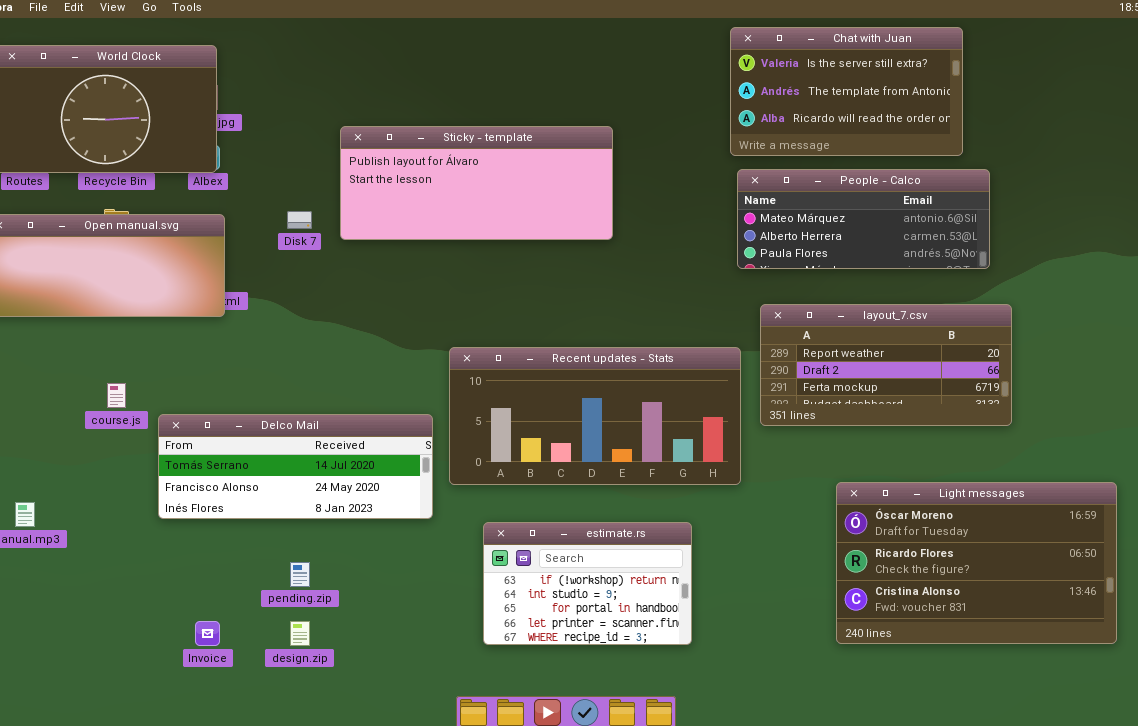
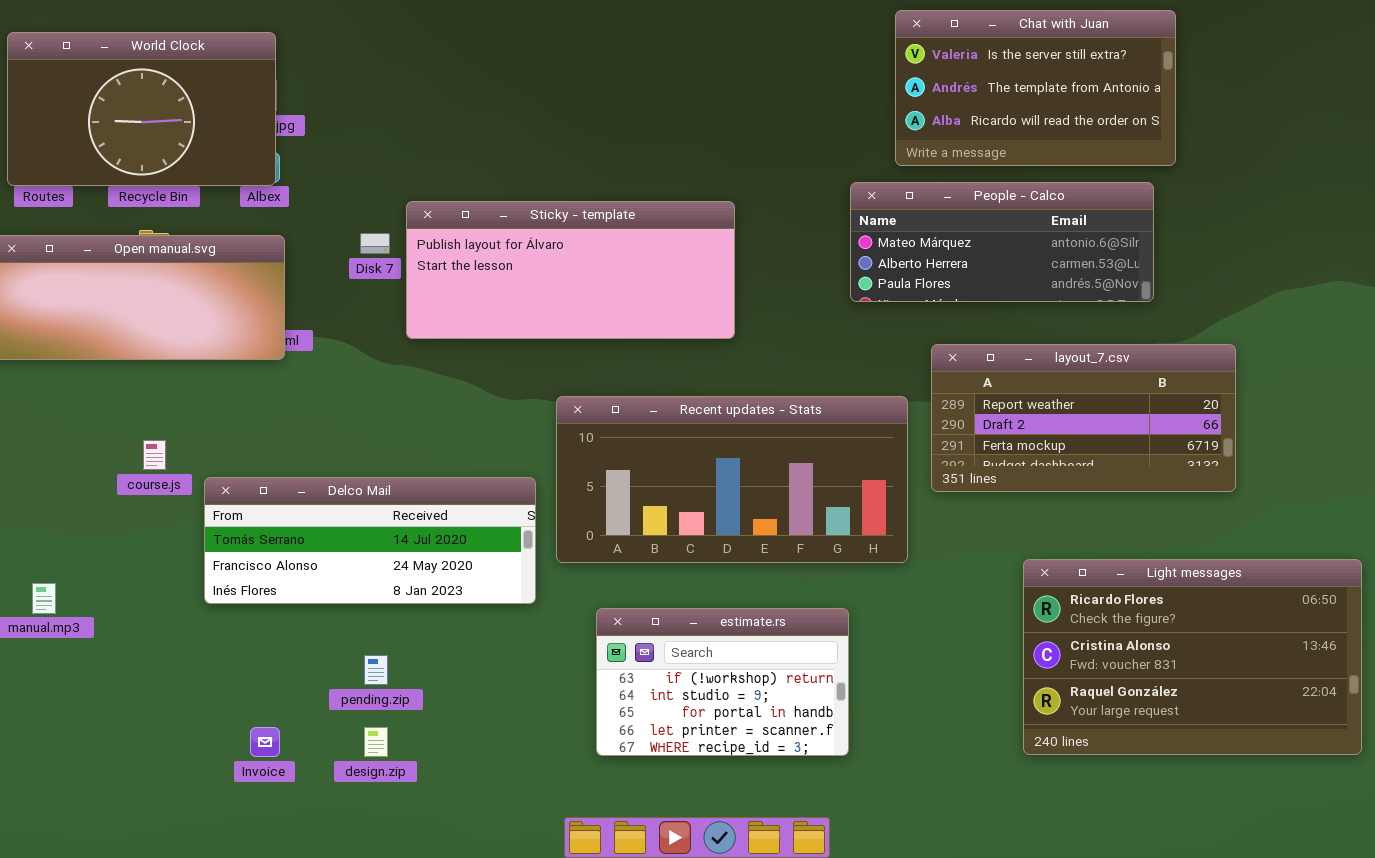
Sticky - template: [340,126,613,240] -> [406,201,735,339], moved
People - Calco: [737,169,990,269] -> [850,182,1154,302], moved
Light messages: [836,482,1117,644] -> [1023,559,1362,755], scrolled down 1 row

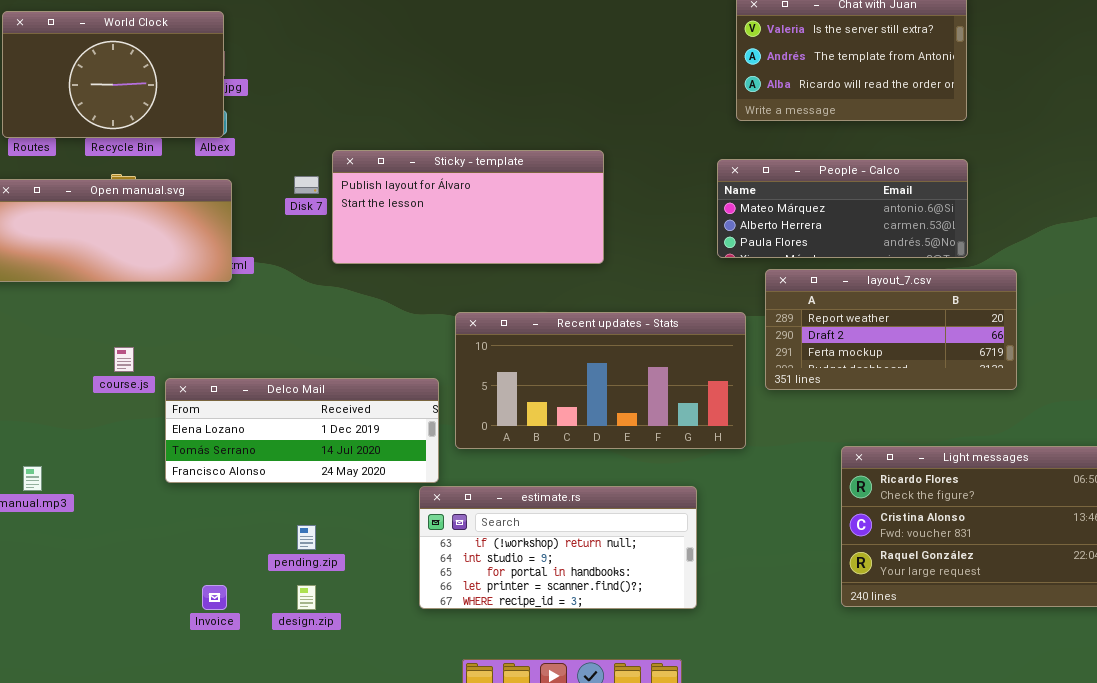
People - Calco: [850,182,1154,302] -> [717,159,968,258], moved
Delco Mail: [204,477,536,604] -> [165,378,439,483], scrolled up 1 row
estimate.rs: [596,608,849,756] -> [419,486,697,609], resized

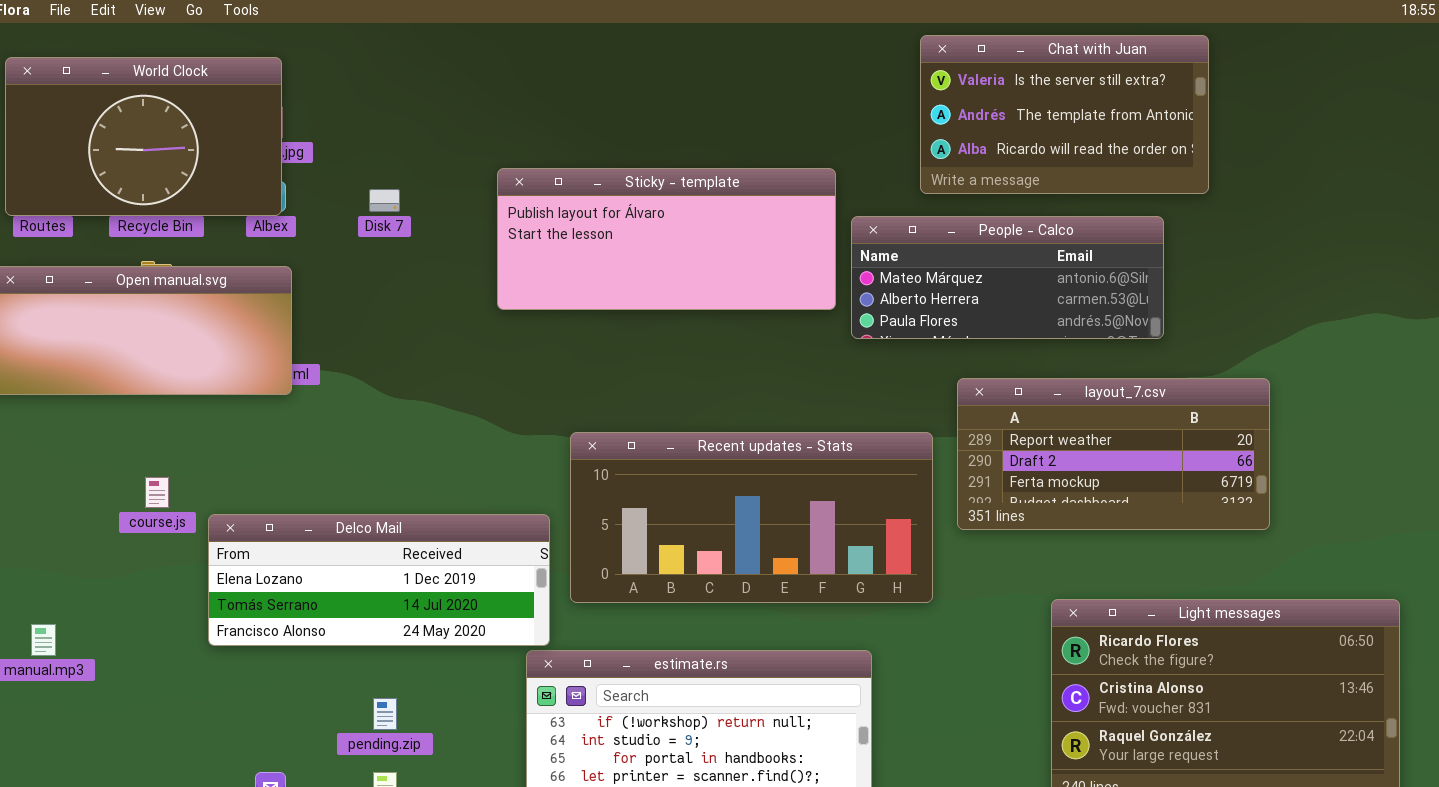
Sticky - template: [332,150,604,264] -> [497,168,836,310], moved
People - Calco: [717,159,968,258] -> [851,216,1164,339], moved
Disk 7: [294,176,319,194] -> [369,189,400,212], moved

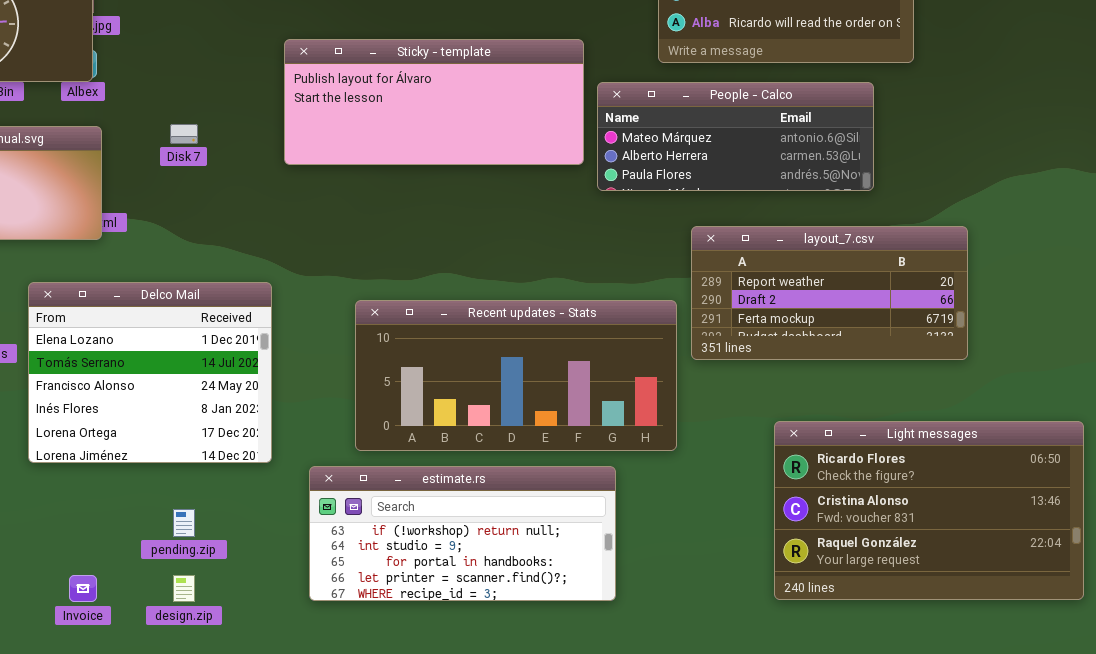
Disk 7: [369,189,400,212] -> [170,124,198,144], moved
Recent updates - Stats: [570,432,933,603] -> [355,300,677,451], moved
Delco Mail: [208,514,550,646] -> [28,282,272,463], resized

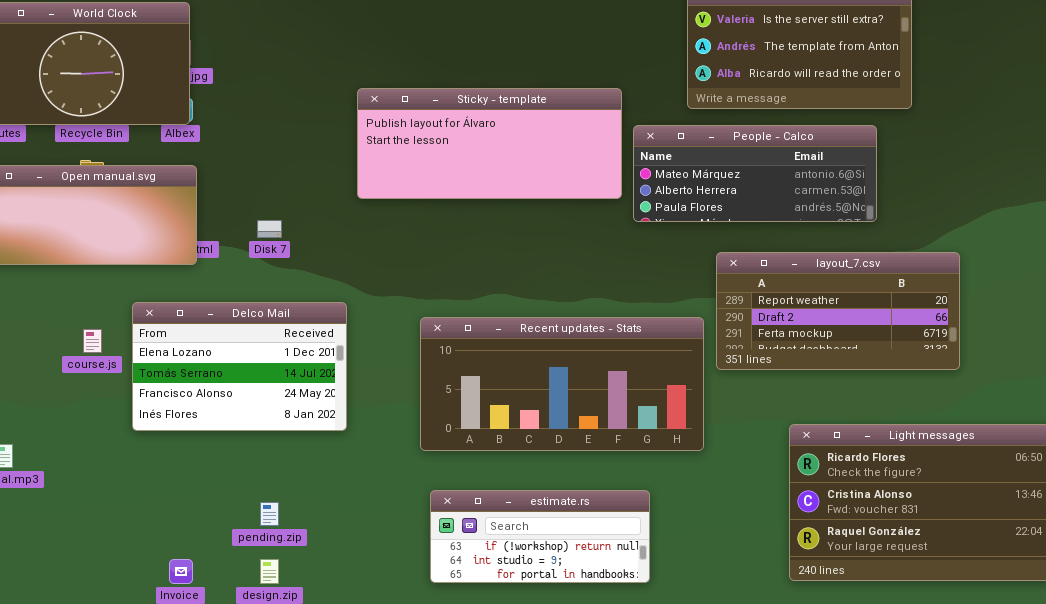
Disk 7: [170,124,198,144] -> [257,220,282,238], moved
Delco Mail: [28,282,272,463] -> [132,302,347,431], resized
estimate.rs: [309,466,616,601] -> [430,490,650,583], resized

